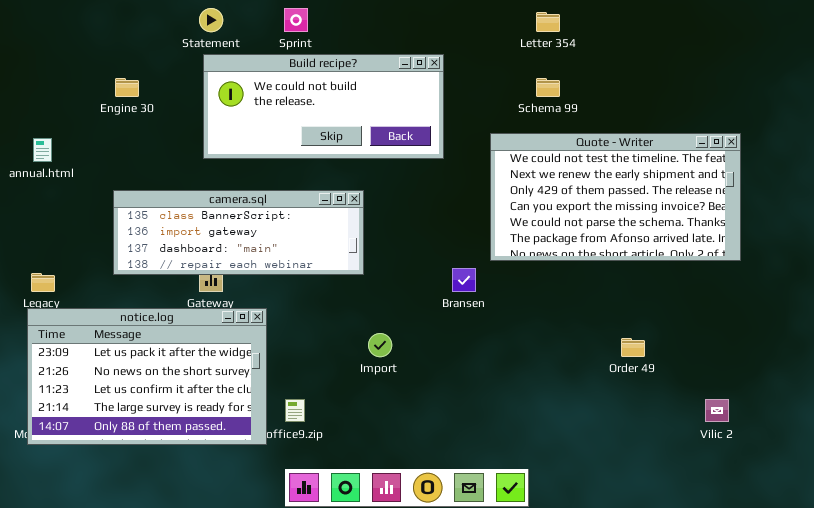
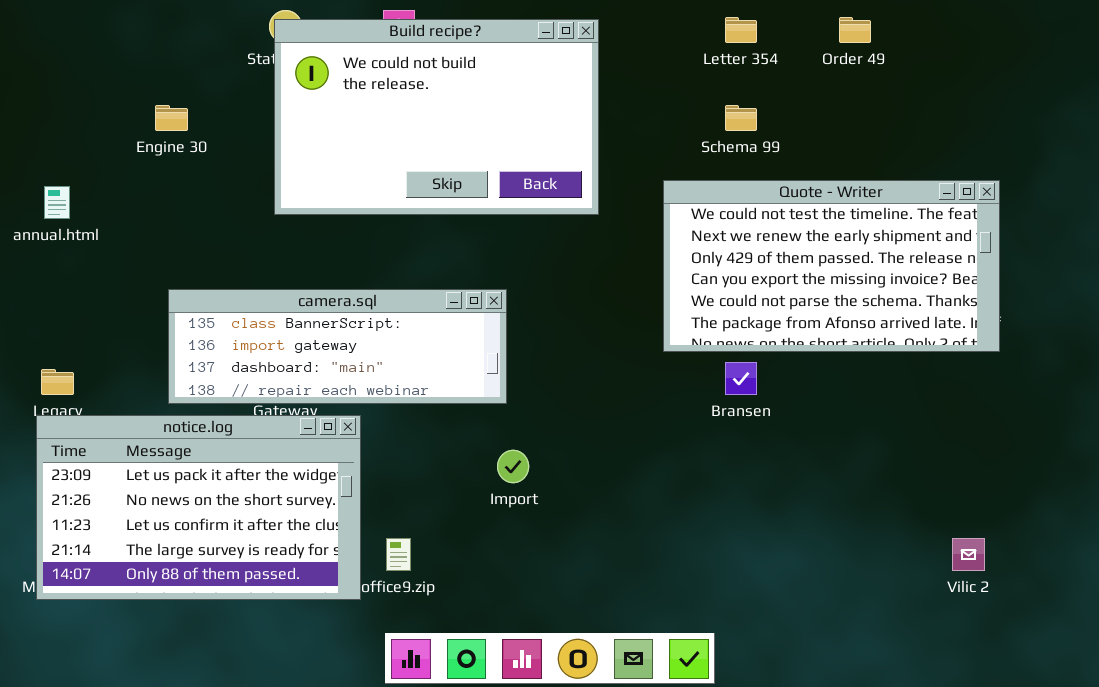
Build recipe?: [203,54,444,159] -> [274,19,599,215], resized
camera.sql: [113,190,364,275] -> [168,289,507,404], moved
Bransen: [452,268,476,292] -> [725,362,757,395], moved
Order 49: [621,338,645,357] -> [839,17,871,43], moved

